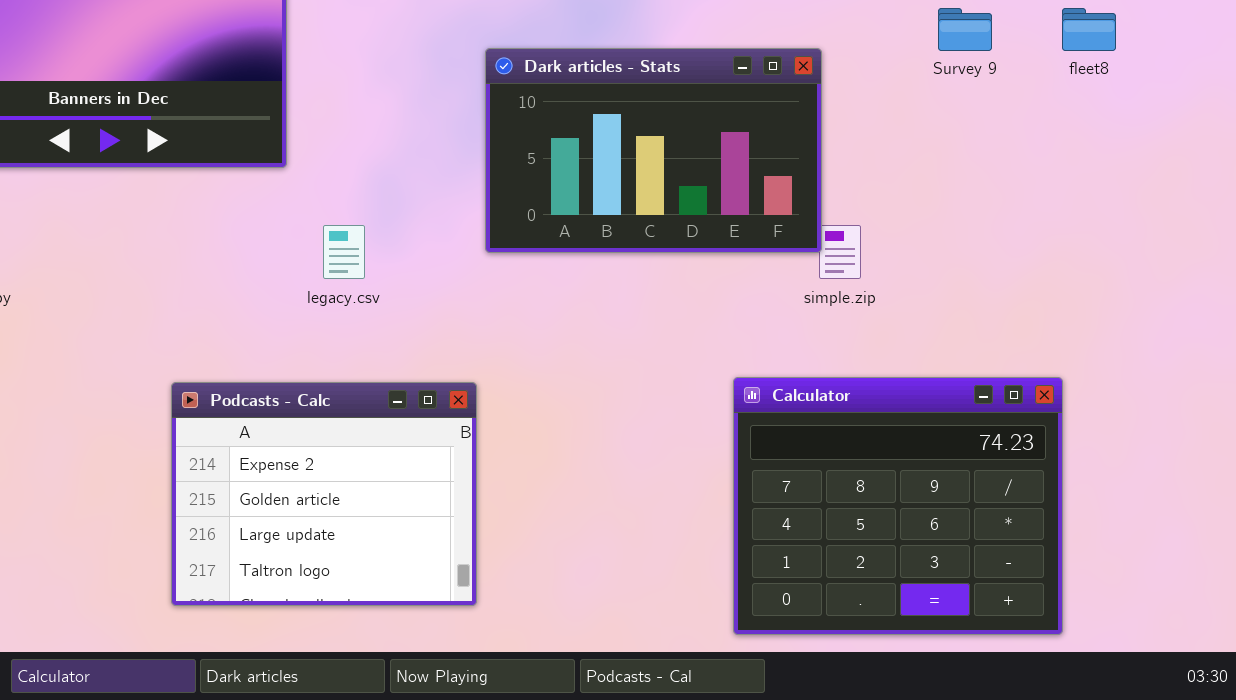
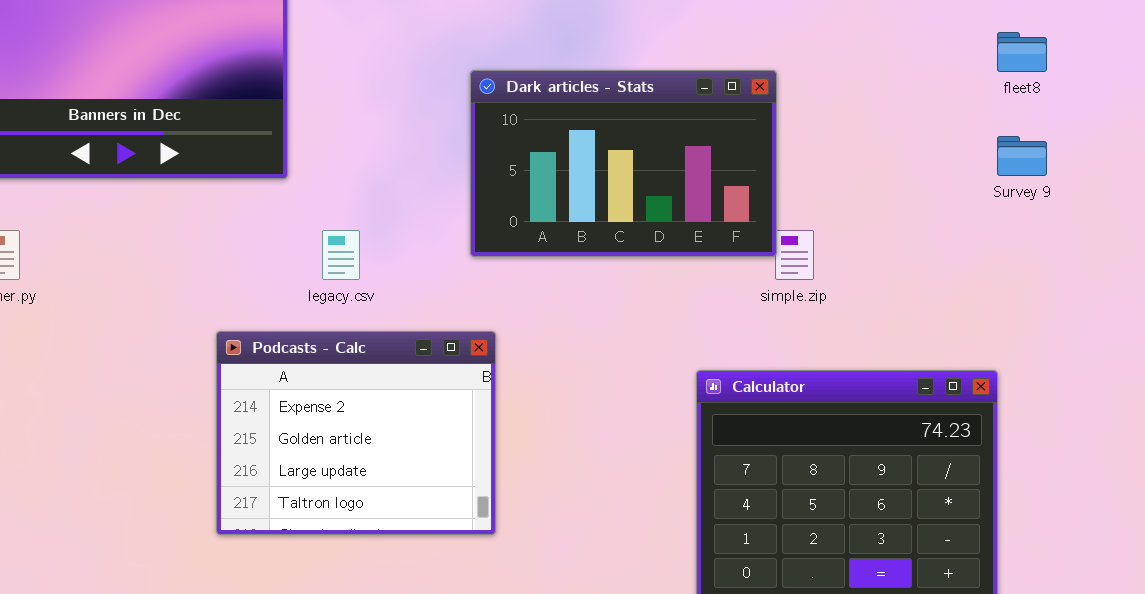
Survey 9: [938,8,992,51] -> [997,136,1047,176], moved
Podcasts - Calc: [171,382,477,606] -> [216,331,496,535], moved

